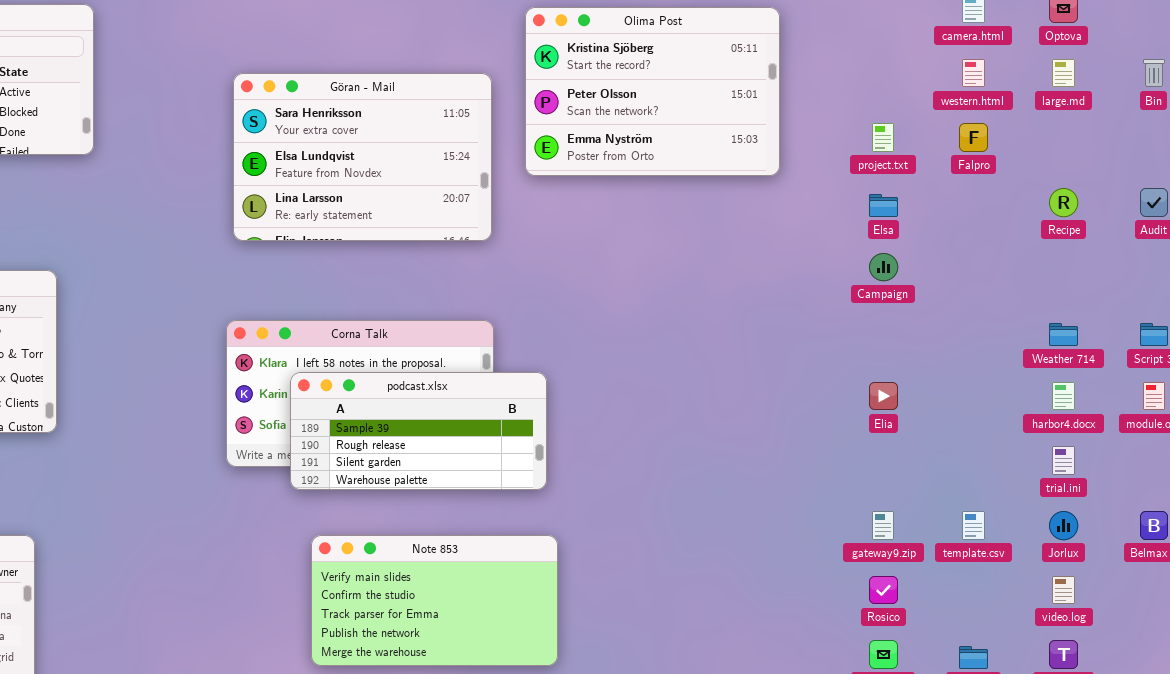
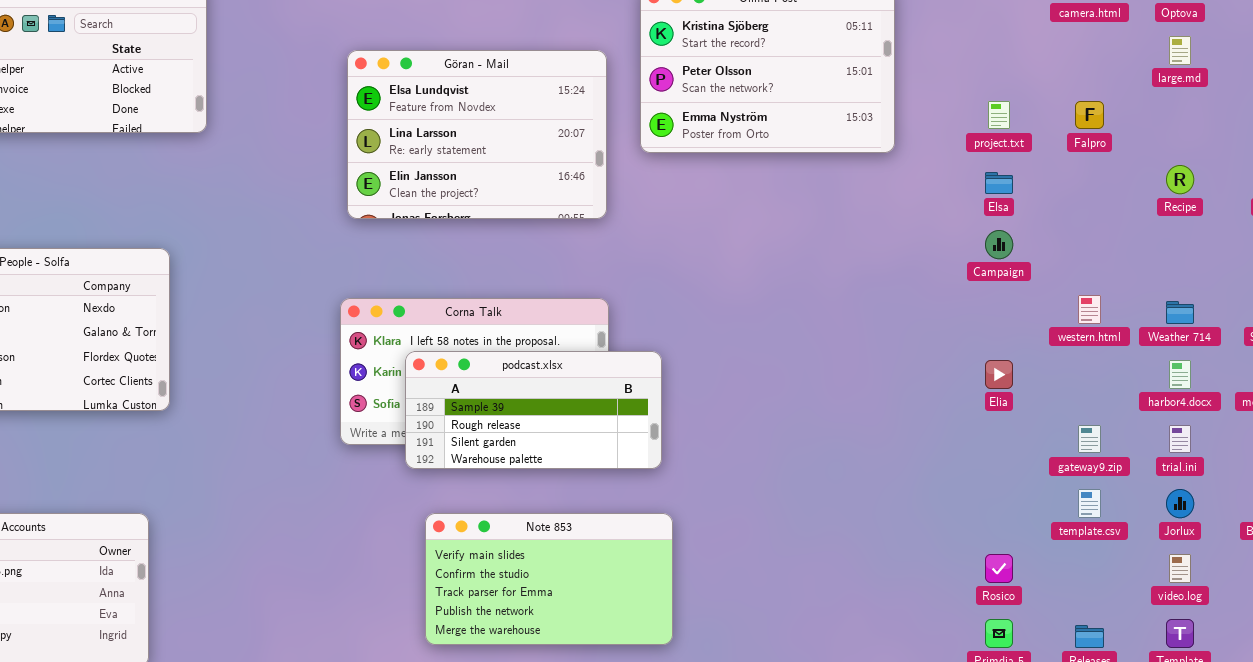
western.html: [962,59,985,87] -> [1078,295,1101,324], moved
Göran - Mail: [233,73,492,241] -> [347,50,607,219], scrolled down 1 row
gateway9.zip: [872,511,894,540] -> [1078,425,1101,453], moved

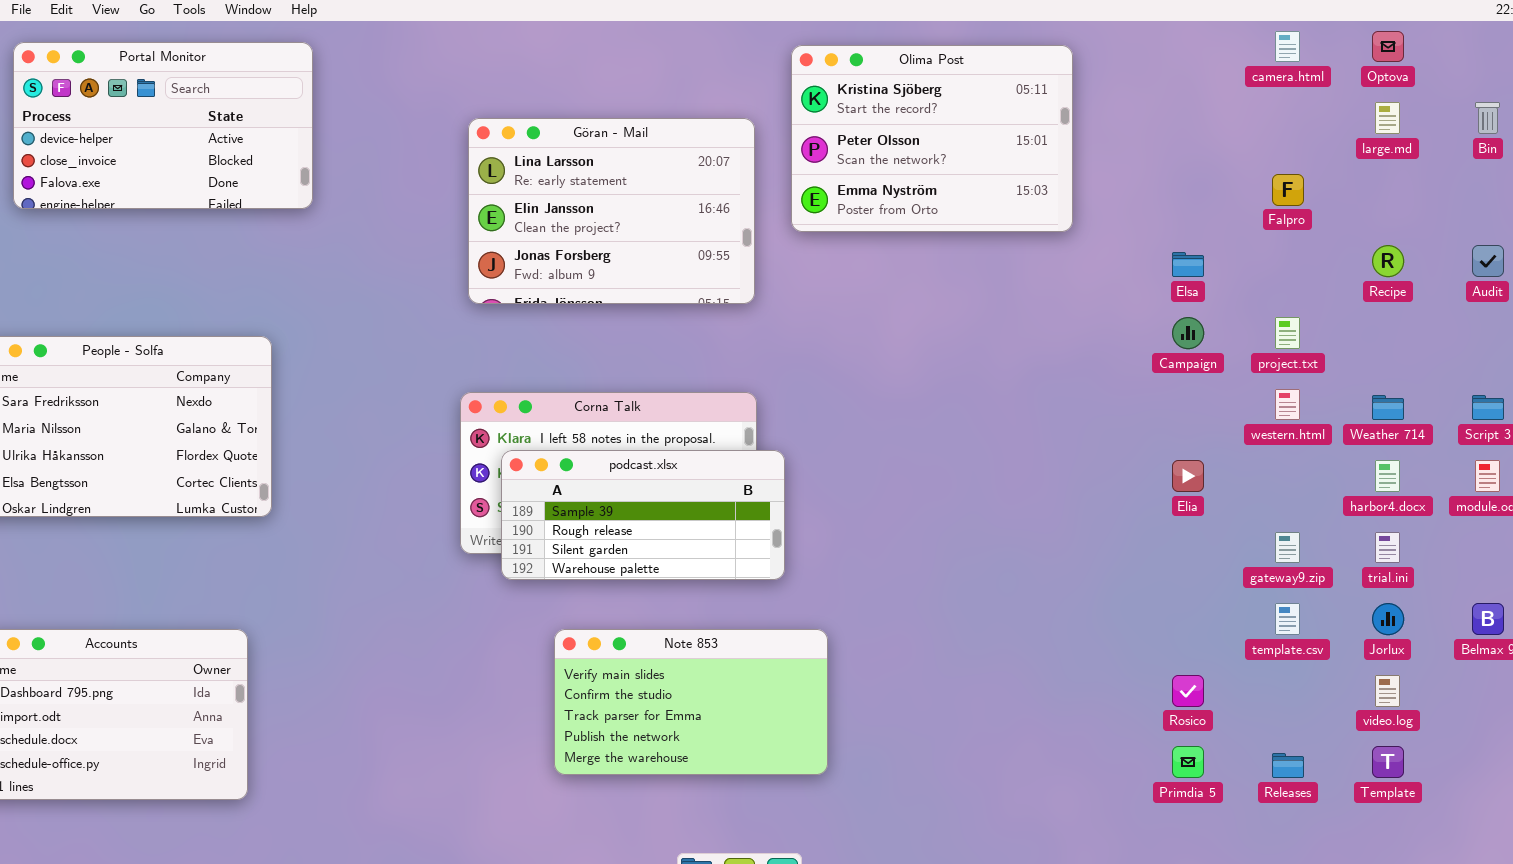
Göran - Mail: [347,50,607,219] -> [468,118,755,304], scrolled down 1 row
project.txt: [988,101,1010,129] -> [1275,317,1300,349], moved
podcast.xlsx: [405,351,662,469] -> [501,450,785,580], moved

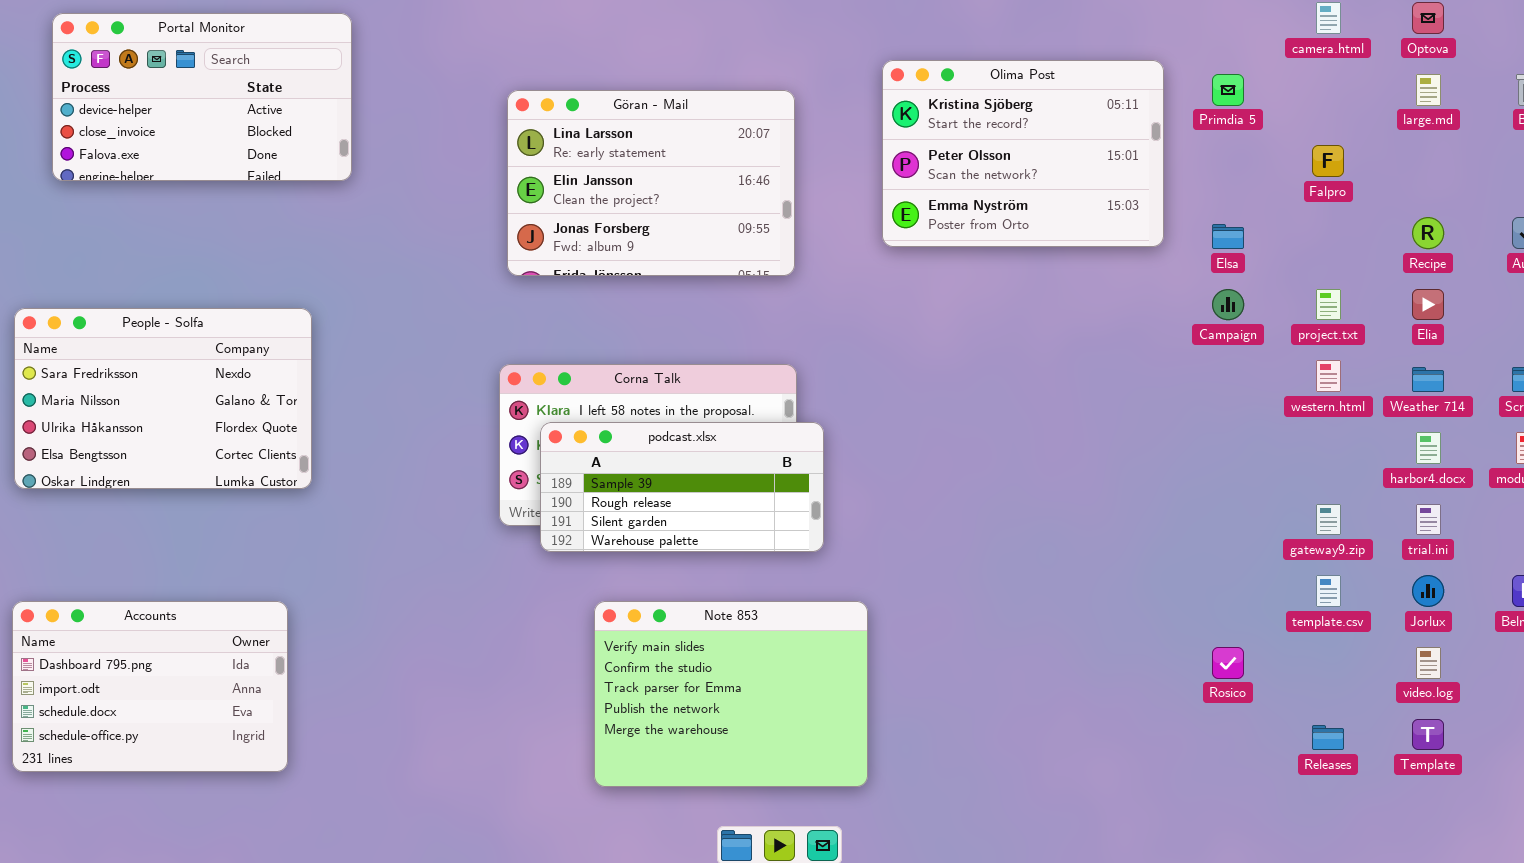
Olima Post: [791,45,1073,232] -> [882,60,1164,247], moved
Elia: [1172,460,1204,492] -> [1412,289,1444,320], moved
Note 853: [554,629,828,775] -> [594,601,868,787], resized
Primdia 5: [1172,746,1204,778] -> [1212,74,1244,106], moved

